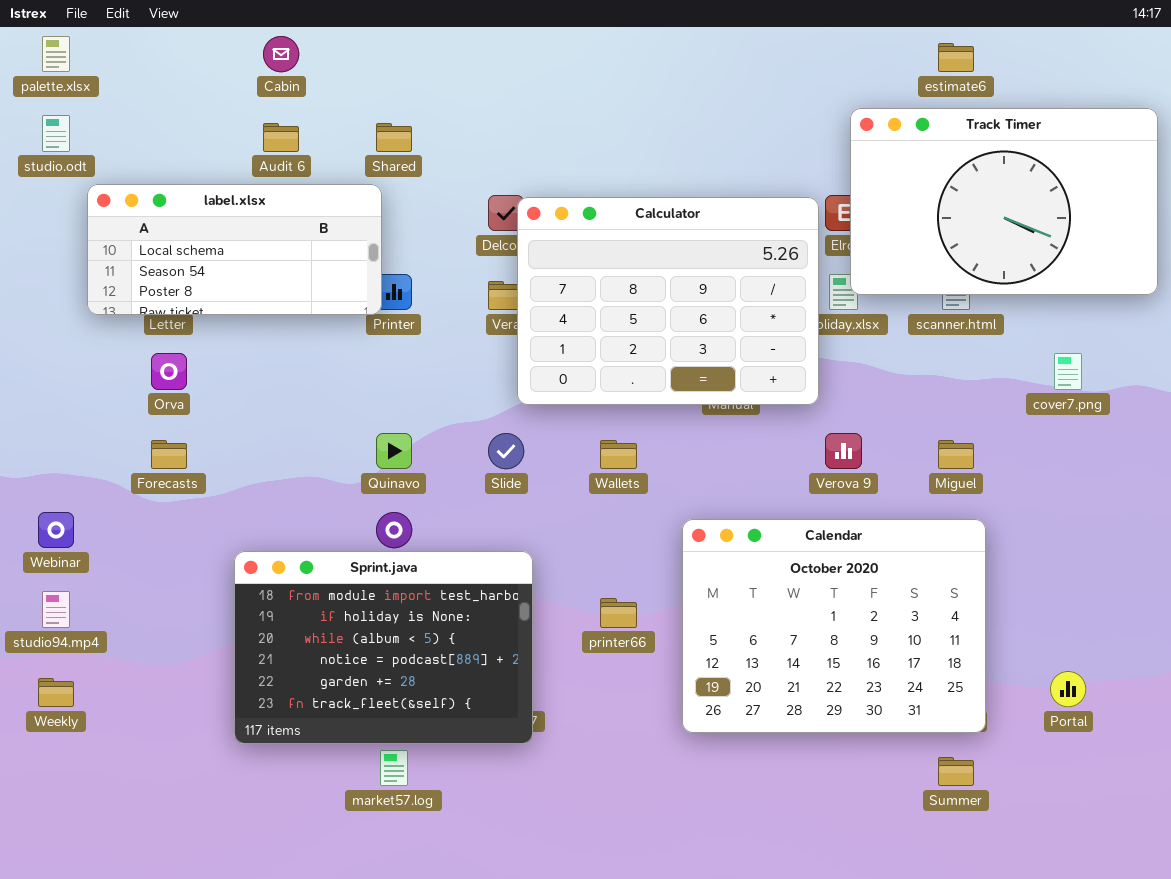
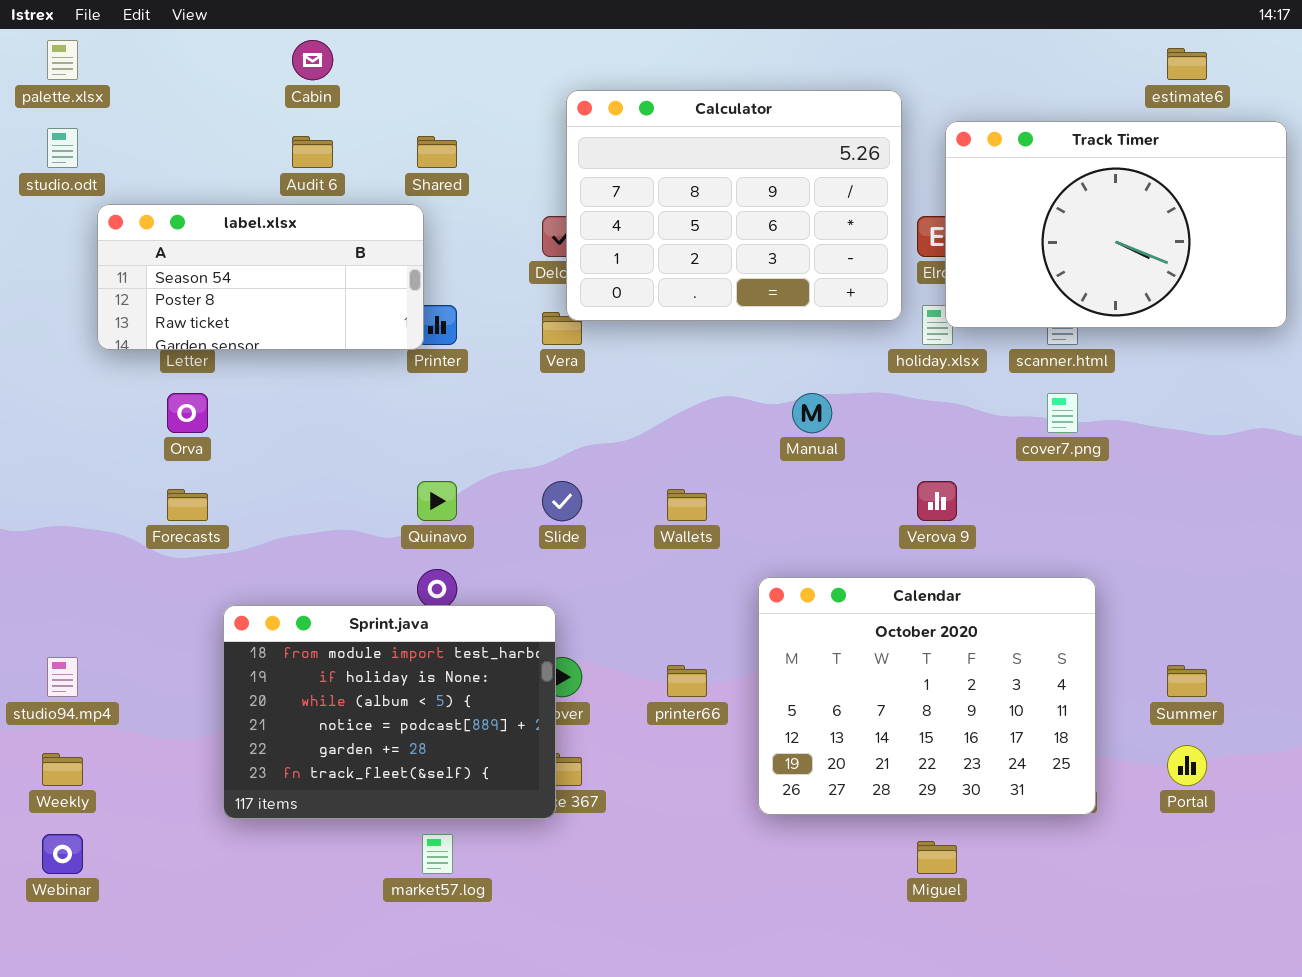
estimate6: [938,43,974,72] -> [1167,48,1207,80], moved
label.xlsx: [87,184,382,315] -> [97,204,424,350], scrolled down 1 row
Calculator: [517,197,819,405] -> [566,90,902,321], moved
cover7.png: [1054,353,1082,390] -> [1047,393,1078,433], moved
Miguel: [938,440,974,469] -> [917,841,957,874], moved
Webinar: [38,512,74,548] -> [42,834,83,874], moved
Sprint.java: [234,551,533,744] -> [223,605,556,819], moved
Summer: [938,757,974,786] -> [1167,665,1207,697], moved

